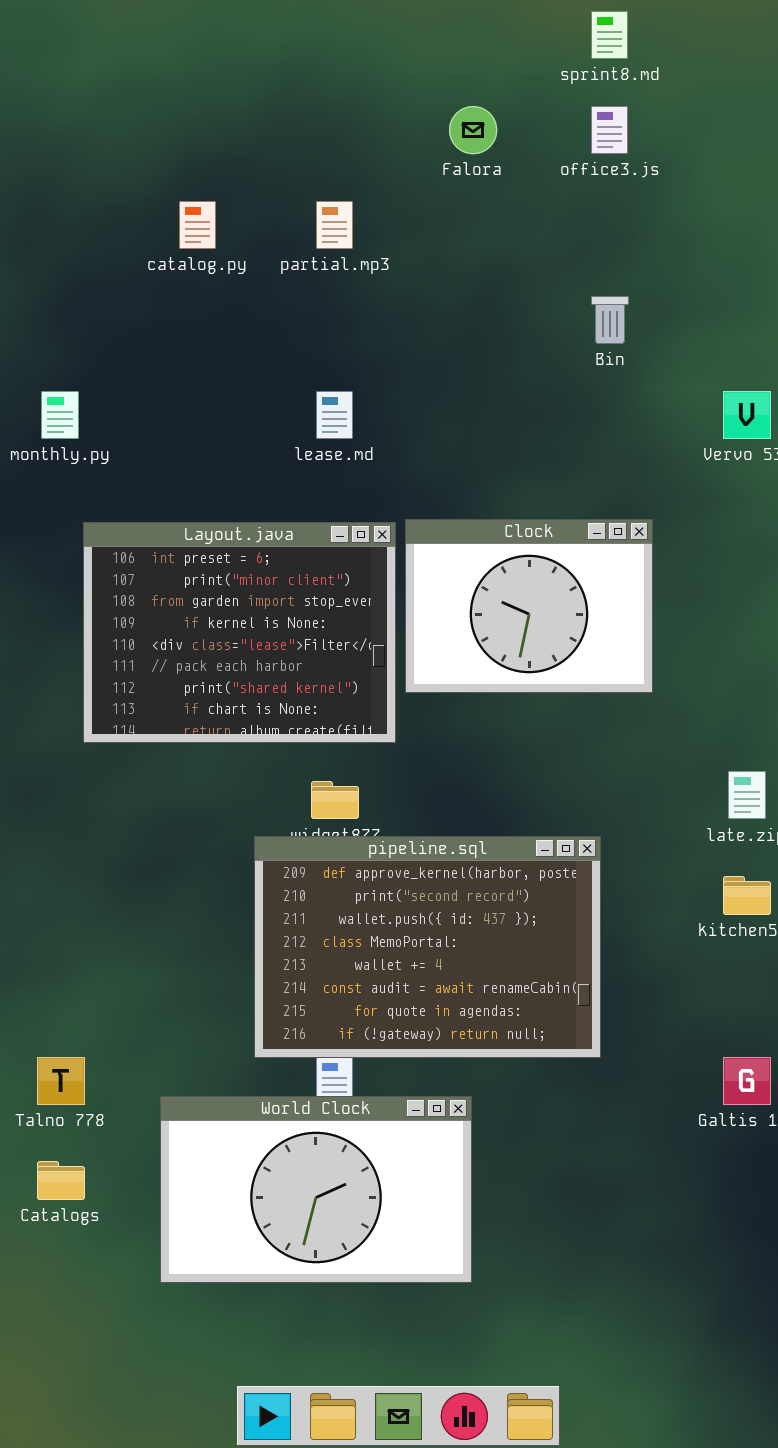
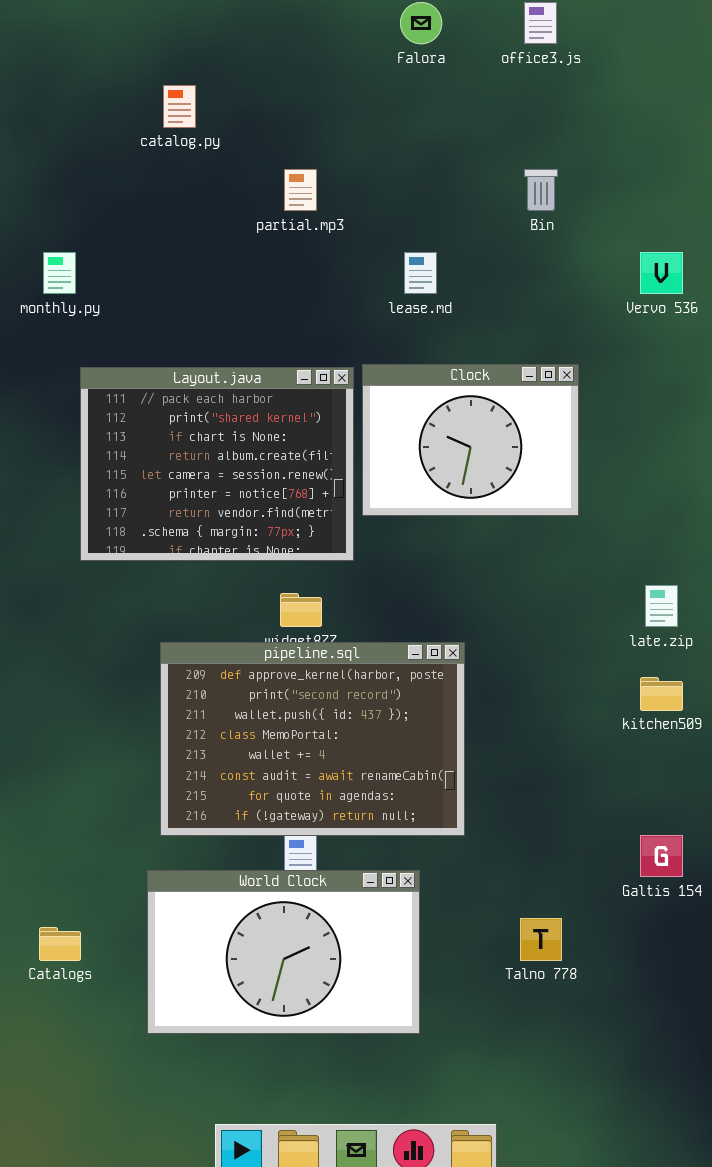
partial.mp3: [316,201,353,249] -> [284,169,317,211], moved
lease.md: [316,391,353,439] -> [404,252,437,294], moved
Layout.java: [83,522,396,743] -> [80,367,354,561], scrolled down 5 rows
pipeline.sql: [254,836,601,1058] -> [160,642,465,836], moved
Talno 778: [37,1057,85,1105] -> [520,918,562,961], moved

